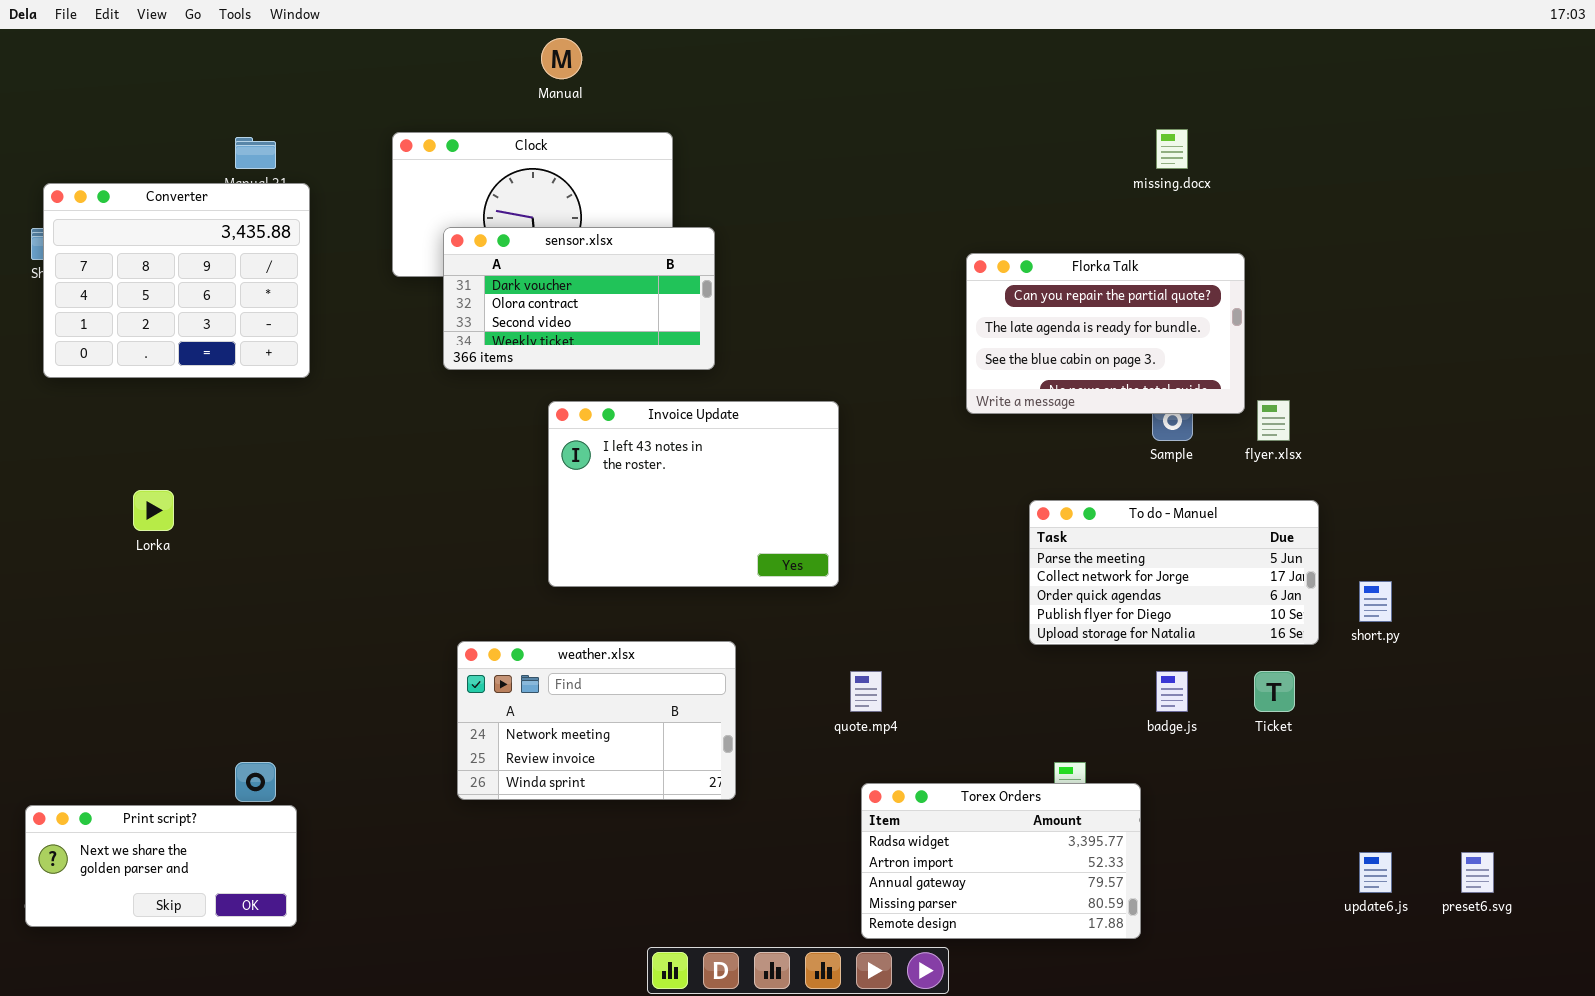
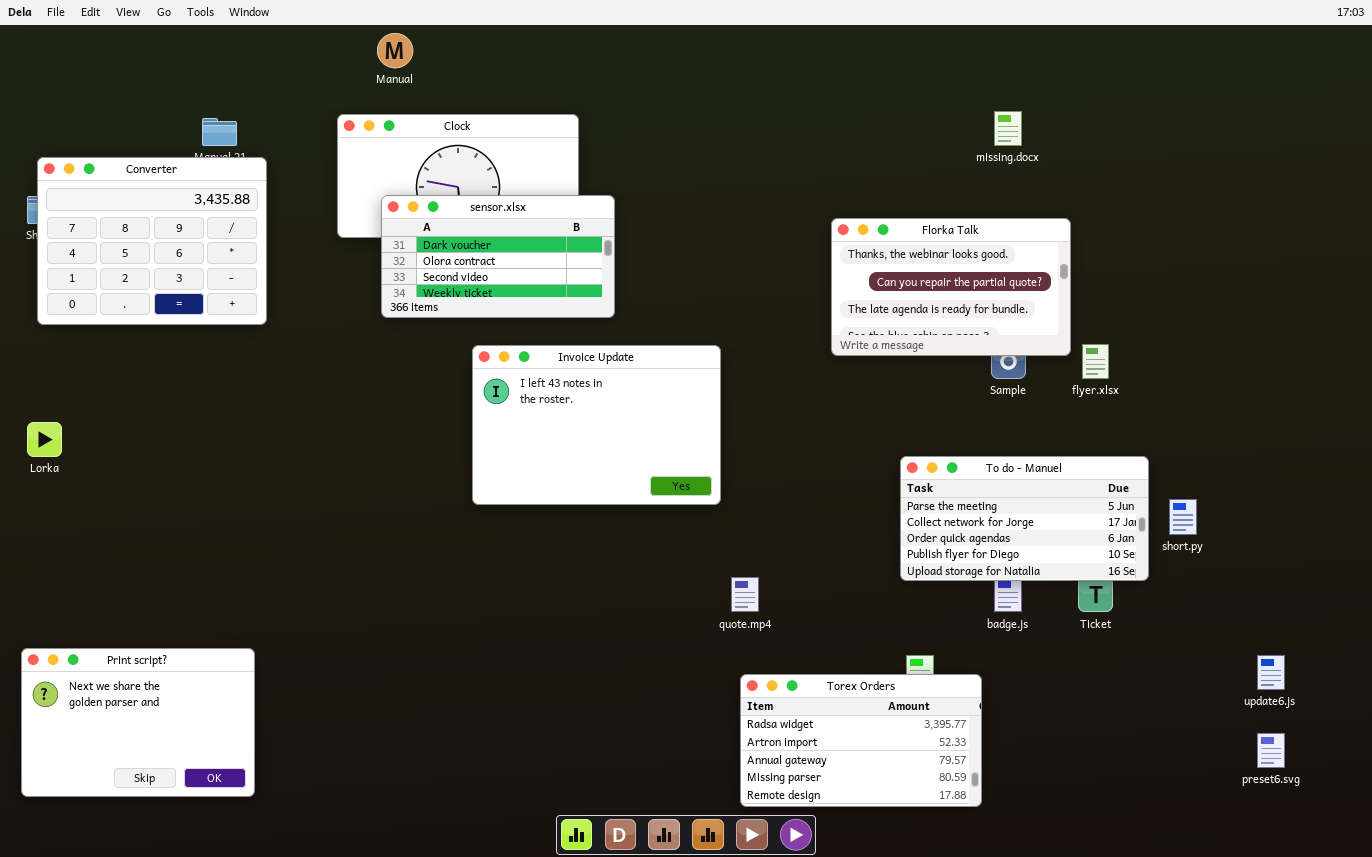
Manual: [541,38,582,79] -> [377,33,413,68], moved
Florka Talk: [966,253,1245,414] -> [831,218,1071,356], scrolled up 1 row
Lorka: [133,490,174,531] -> [27,422,62,457], moved
To do - Manuel: [1029,500,1319,645] -> [900,456,1149,581], moved
weather.xlsx: [457,641,736,800] -> none, closed
Print script?: [25,805,297,927] -> [21,648,255,797], resized
update6.js: [1359,852,1392,893] -> [1257,655,1285,690], moved

